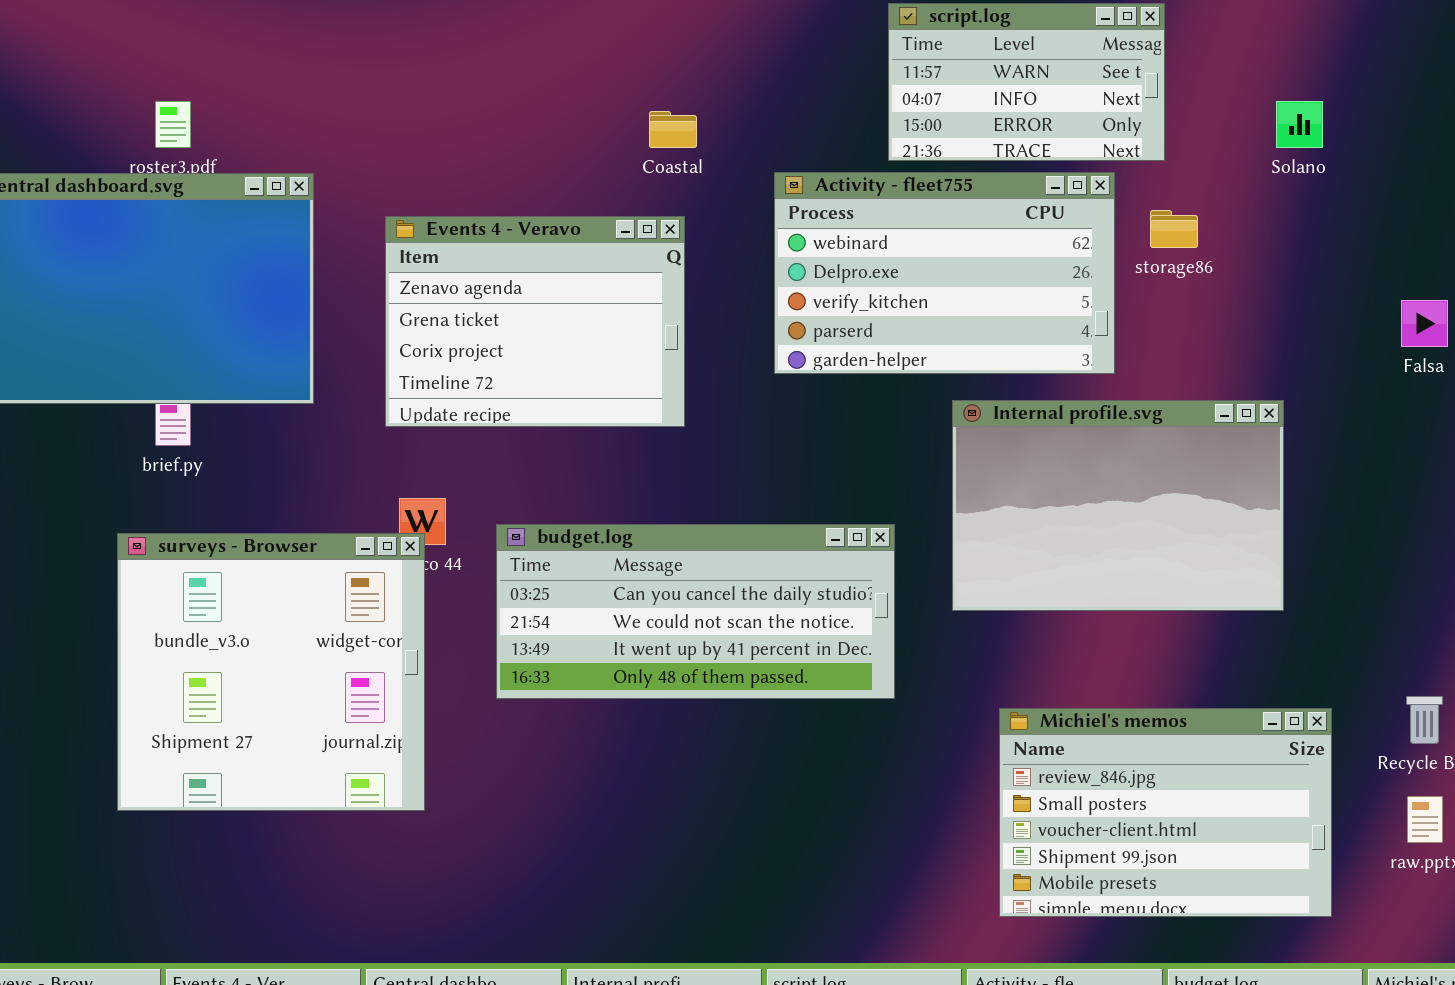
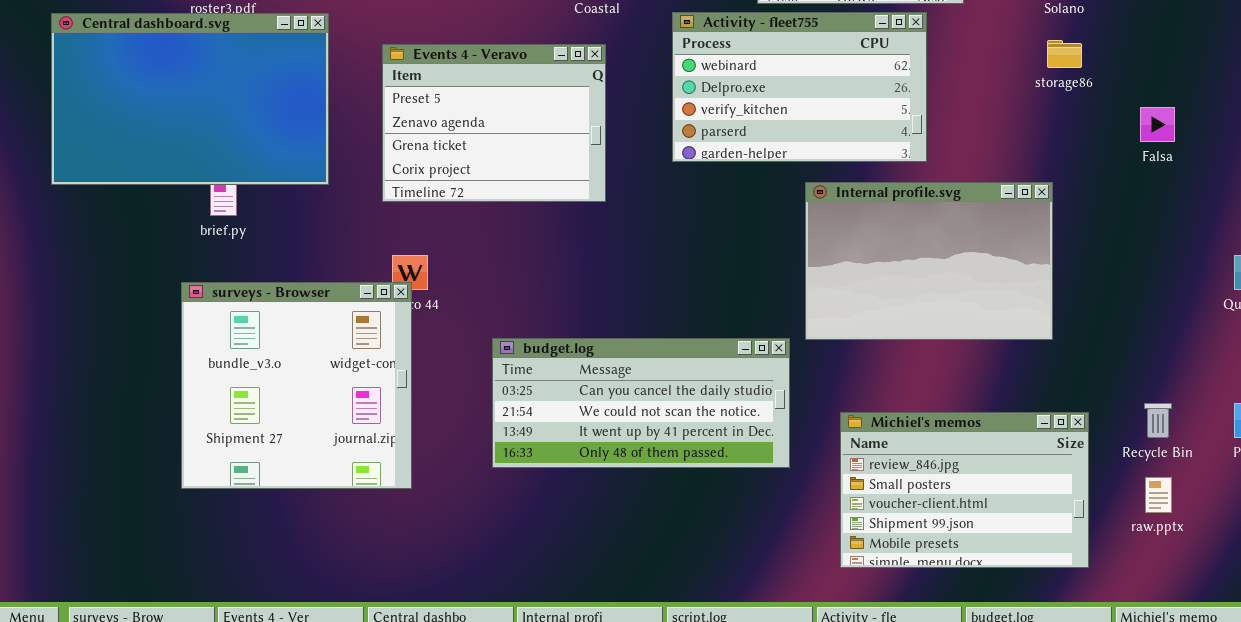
storage86: [1150,210,1198,248] -> [1047,40,1082,68], moved
Events 4 - Veravo: [385,216,685,427] -> [382,44,606,202], scrolled up 1 row
budget.log: [496,524,895,699] -> [492,338,790,468], moved

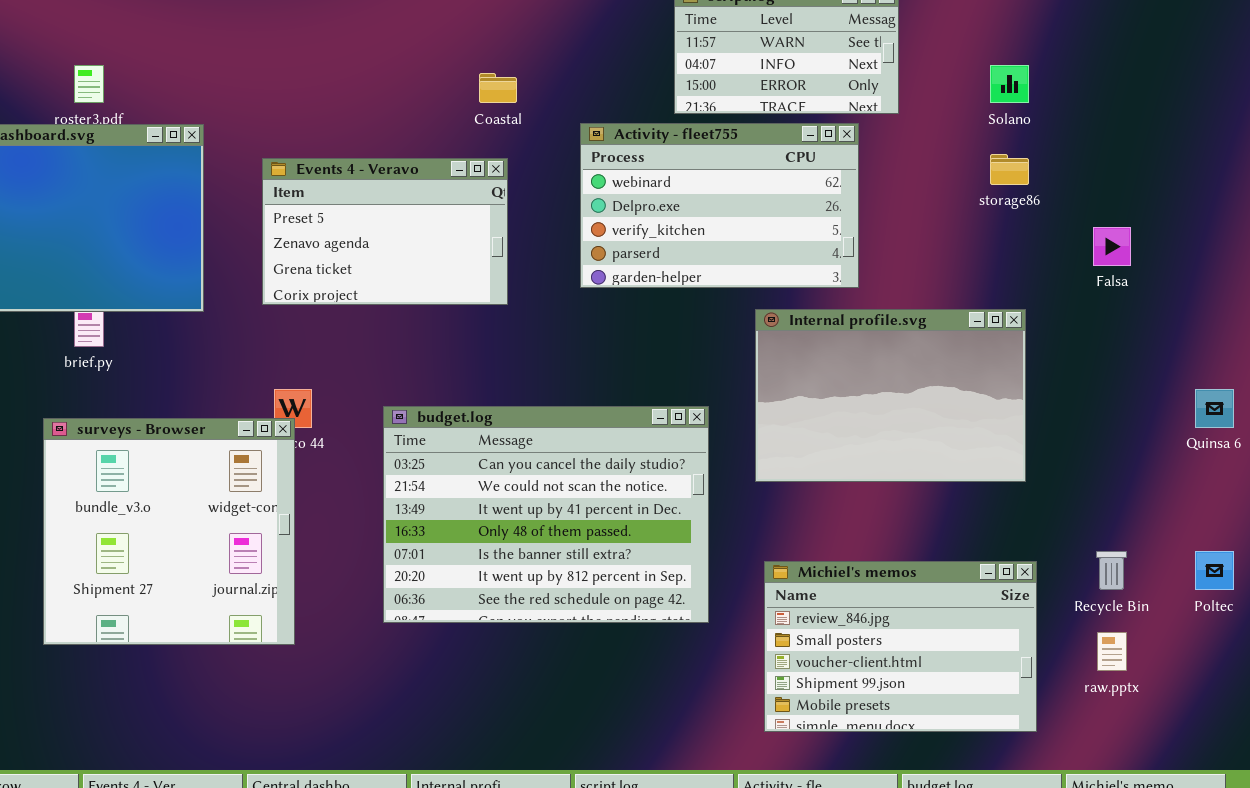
Events 4 - Veravo: [382,44,606,202] -> [262,158,508,305], resized
Internal profile.svg: [805,182,1053,340] -> [755,309,1026,482], moved
budget.log: [492,338,790,468] -> [383,406,709,623], resized

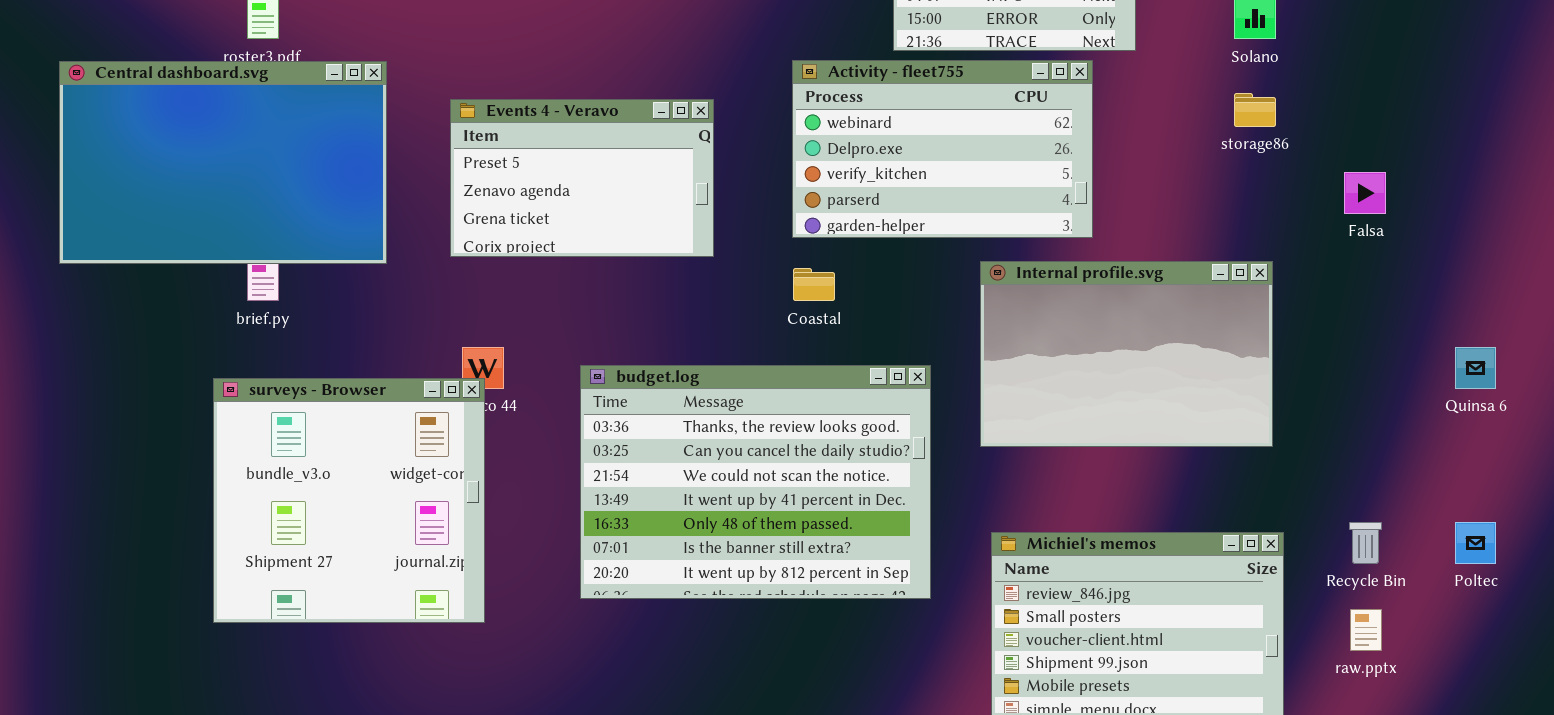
Coastal: [479,73,517,103] -> [793,268,835,301], moved
budget.log: [383,406,709,623] -> [580,365,931,599], scrolled up 1 row

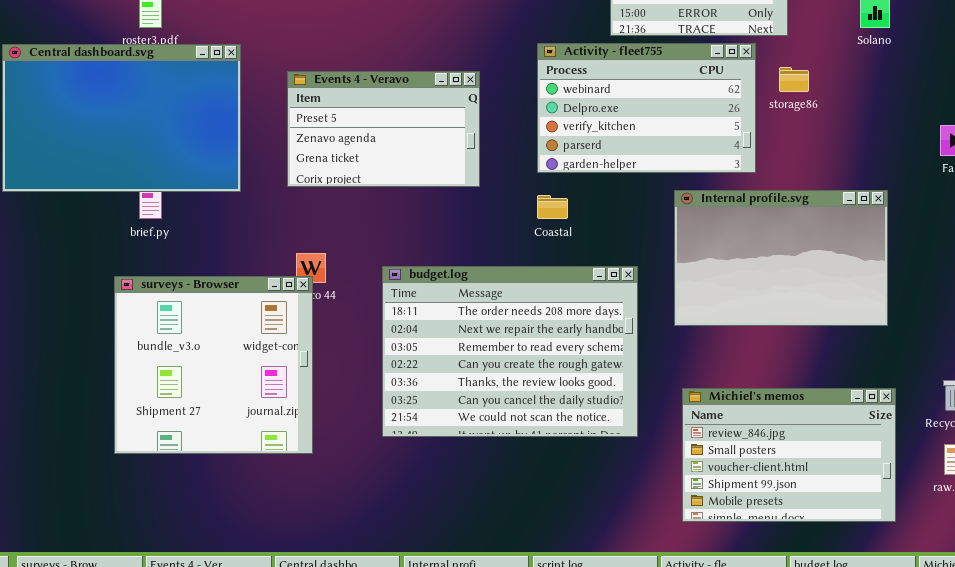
storage86: [1234,93,1276,127] -> [779,67,809,92], moved
budget.log: [580,365,931,599] -> [382,266,638,437], scrolled up 4 rows

